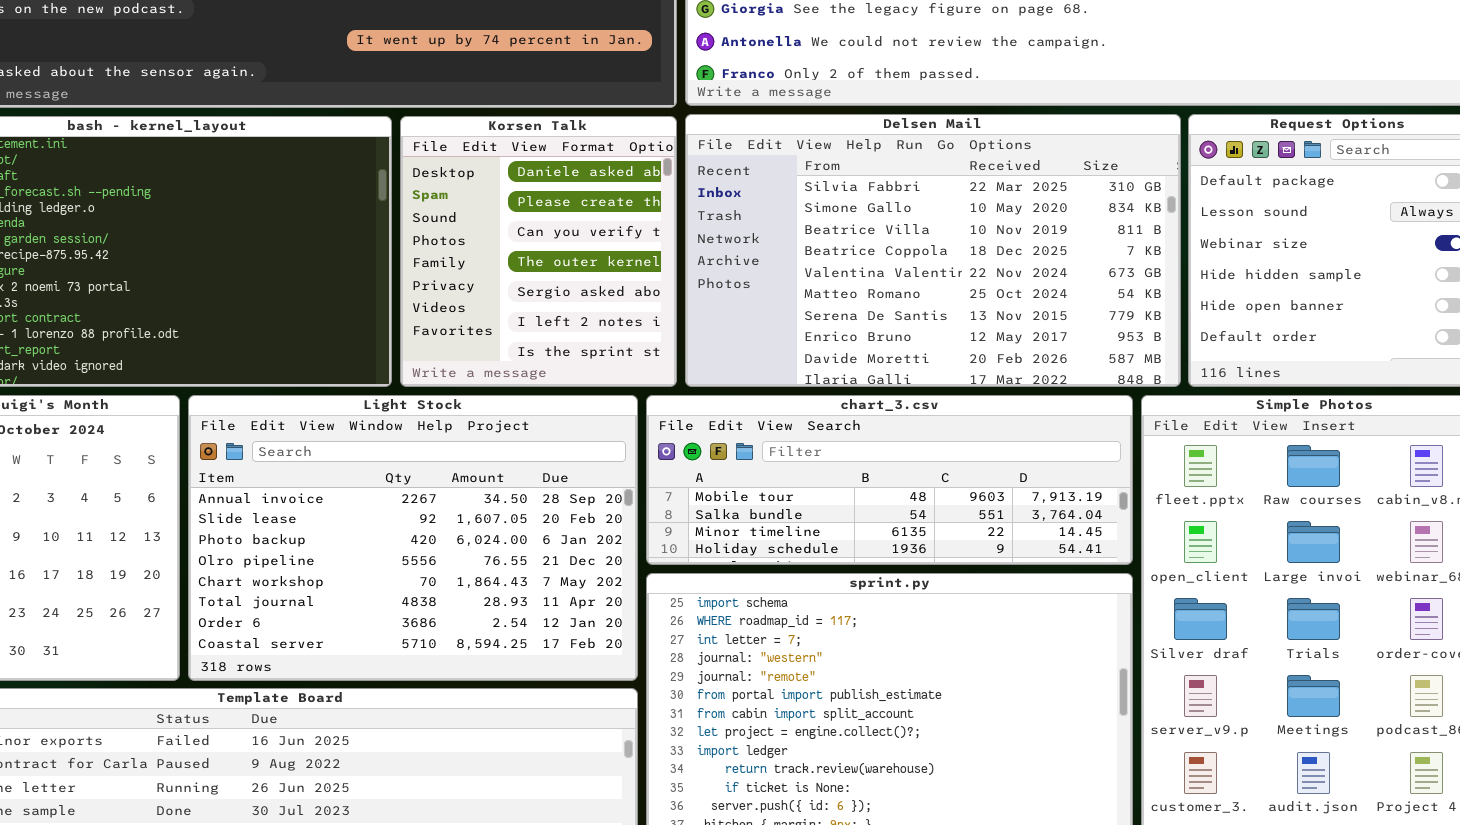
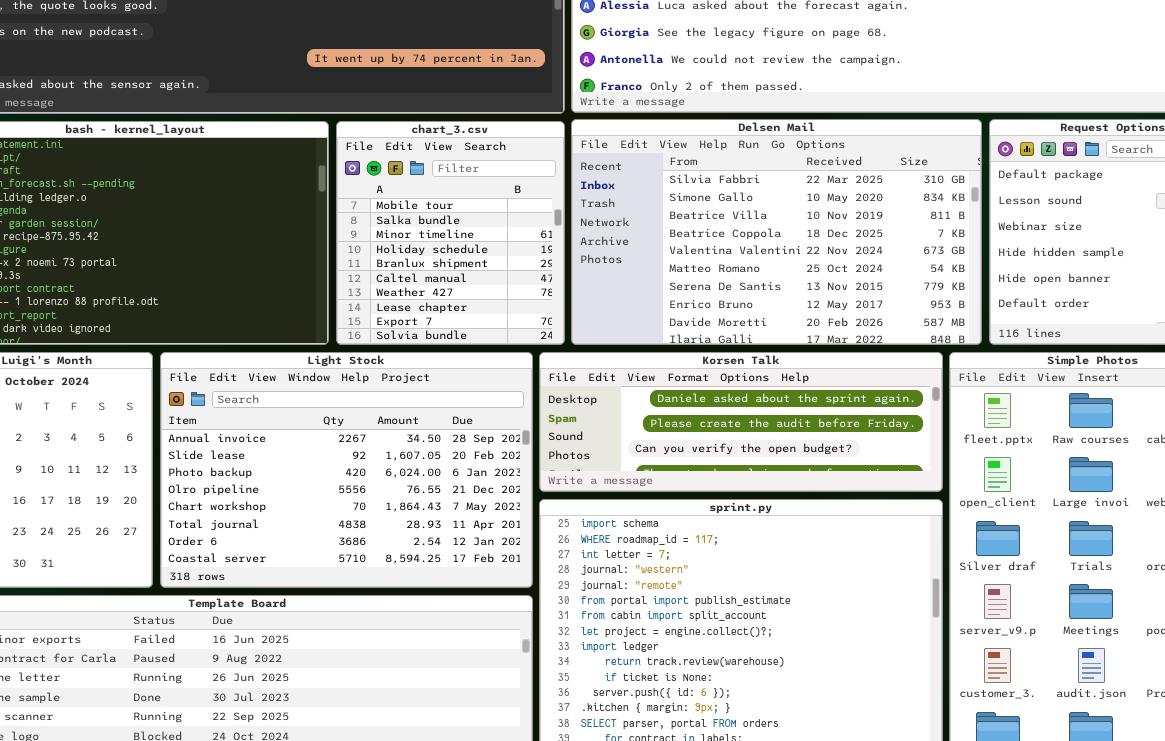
Korsen Talk: [400,116,677,387] -> [539,352,943,492], moved, resized
chart_3.csv: [646,395,1133,565] -> [336,121,565,345], moved, resized

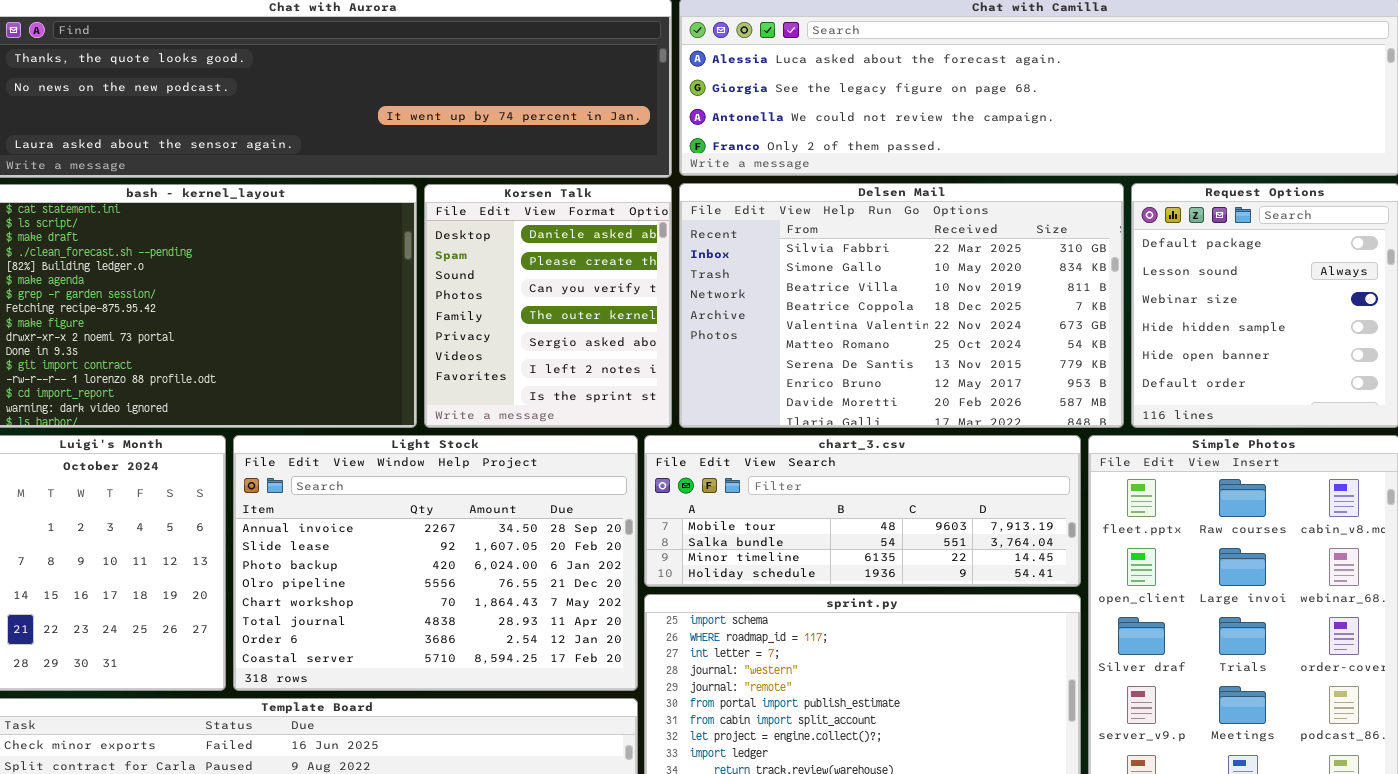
chart_3.csv: [336,121,565,345] -> [644,435,1081,587], moved, resized
Korsen Talk: [539,352,943,492] -> [424,184,672,428], moved, resized

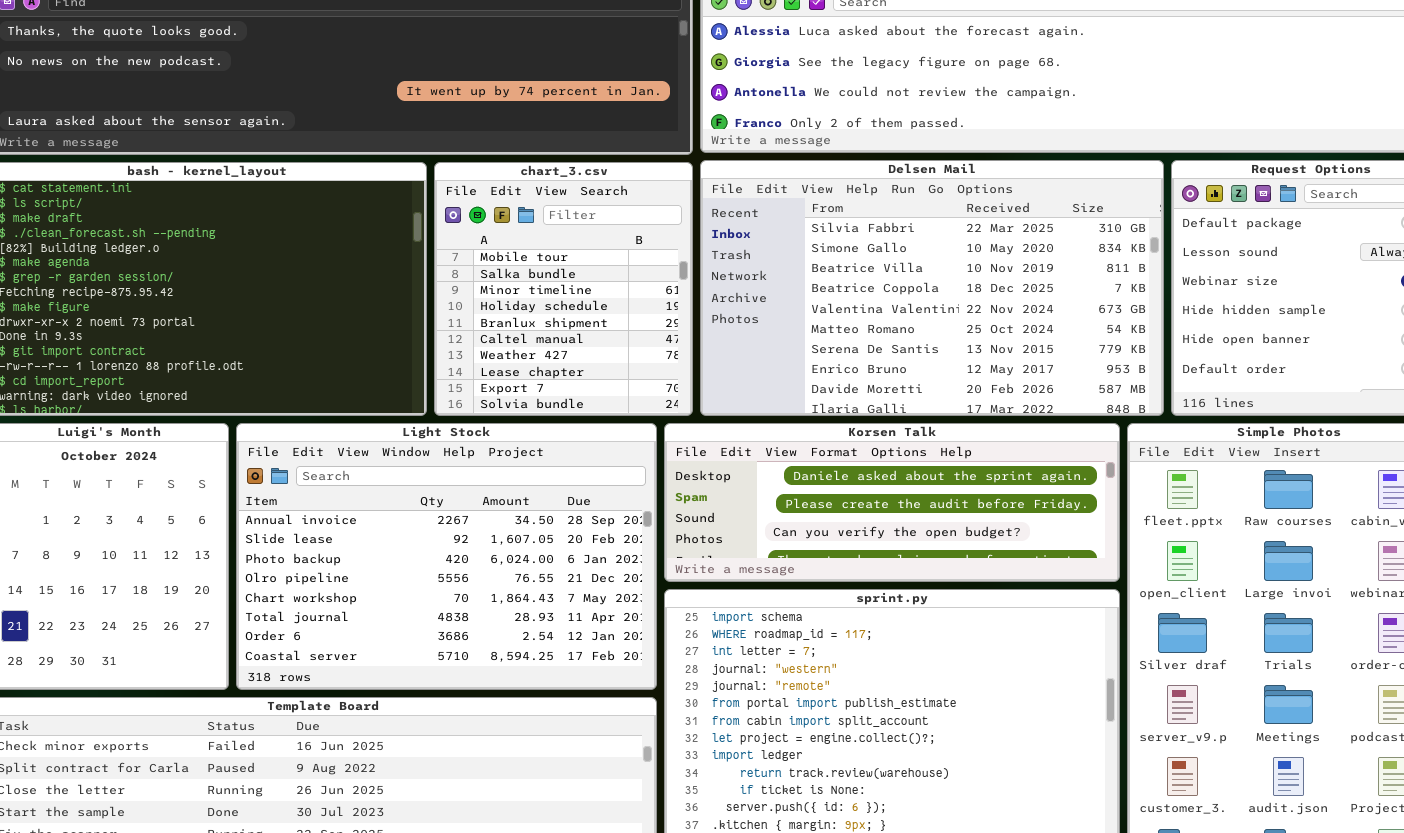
Korsen Talk: [424,184,672,428] -> [664,423,1120,582], moved, resized
chart_3.csv: [644,435,1081,587] -> [434,162,693,416], moved, resized

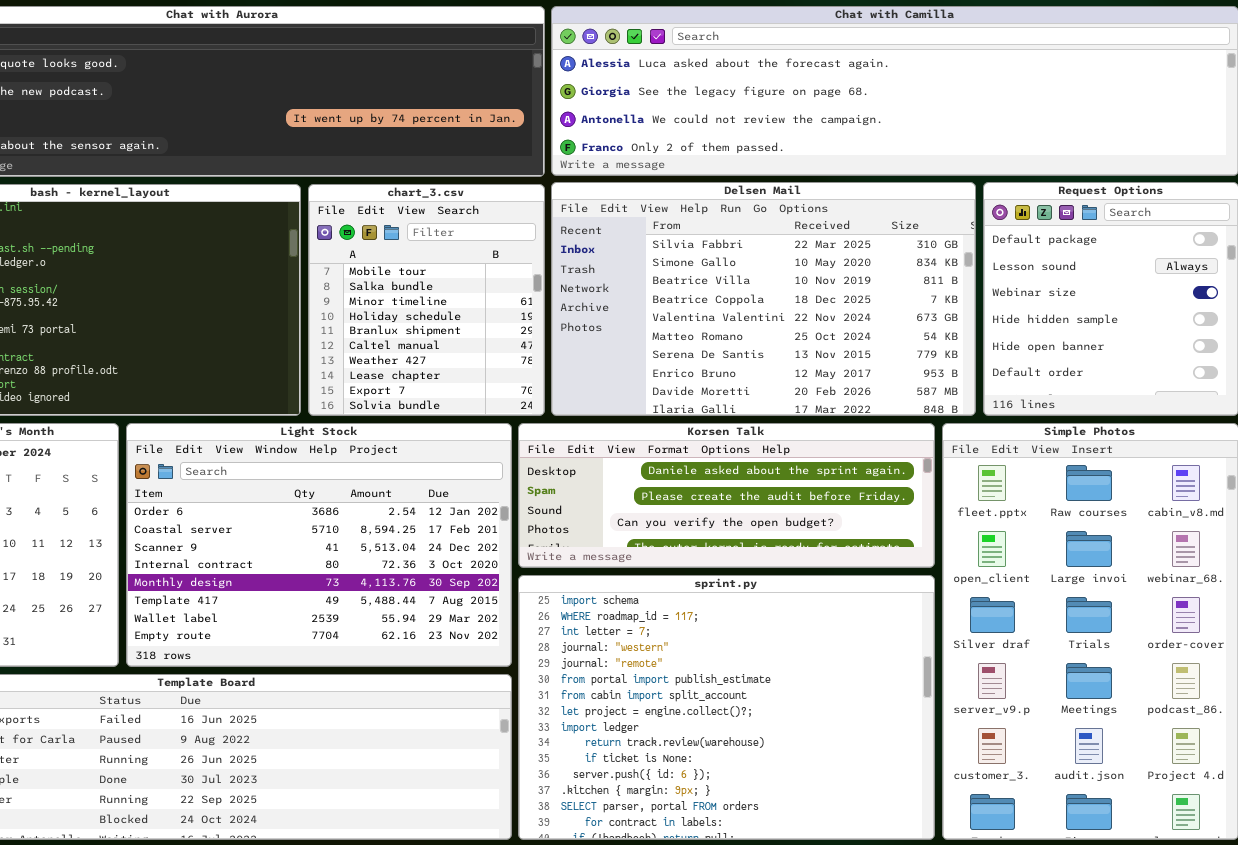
Light Stock: [236,423,657,690] -> [126,423,512,667], scrolled down 6 rows

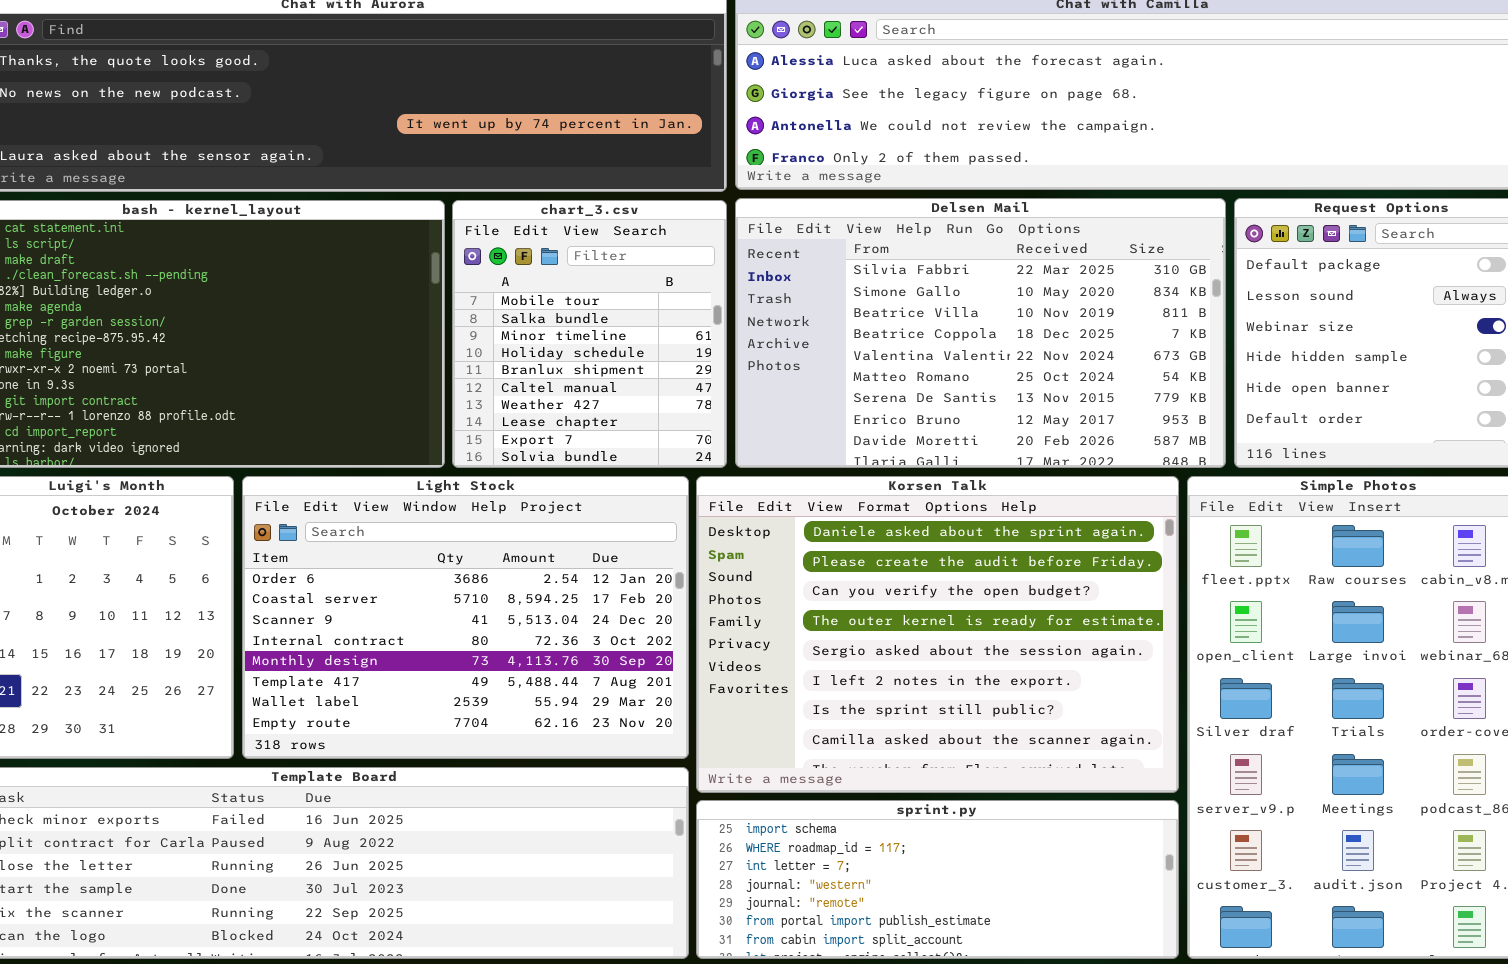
Korsen Talk: [518,423,935,568] -> [696,476,1179,793], resized
sprint.py: [518,575,935,840] -> [696,800,1179,959], resized

